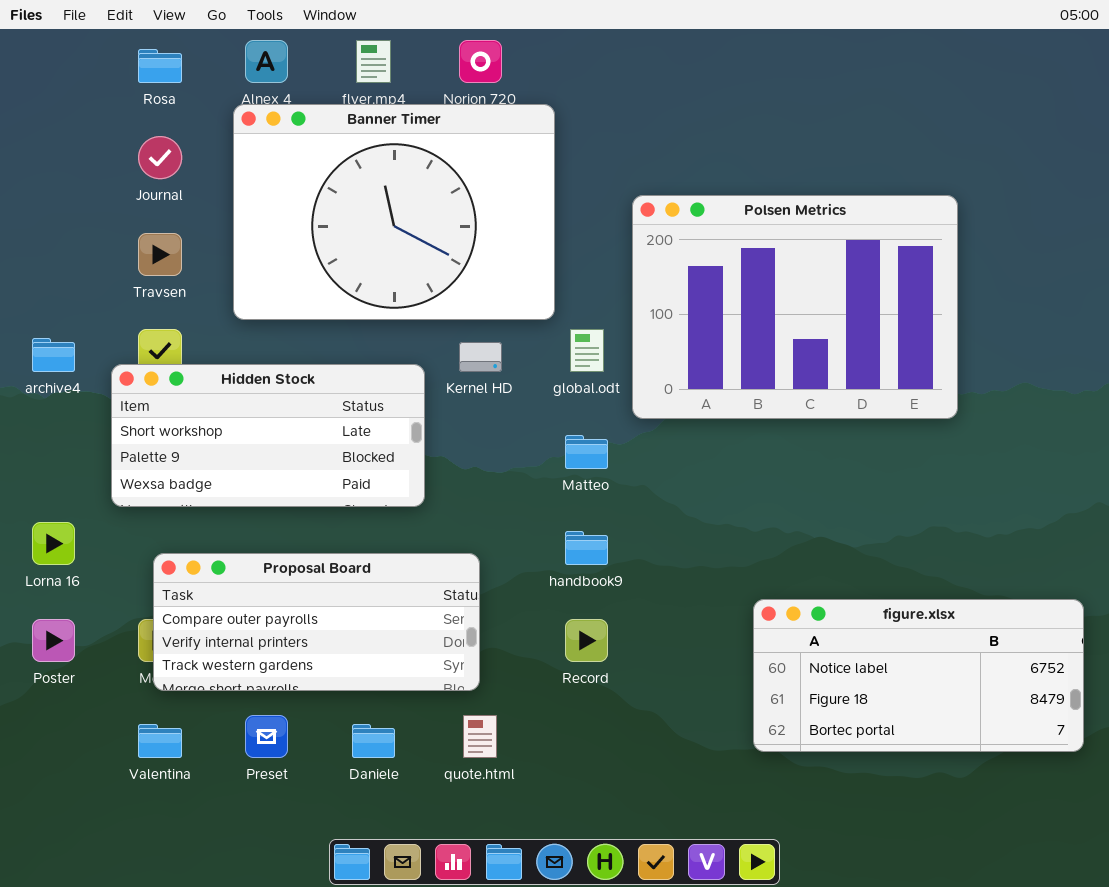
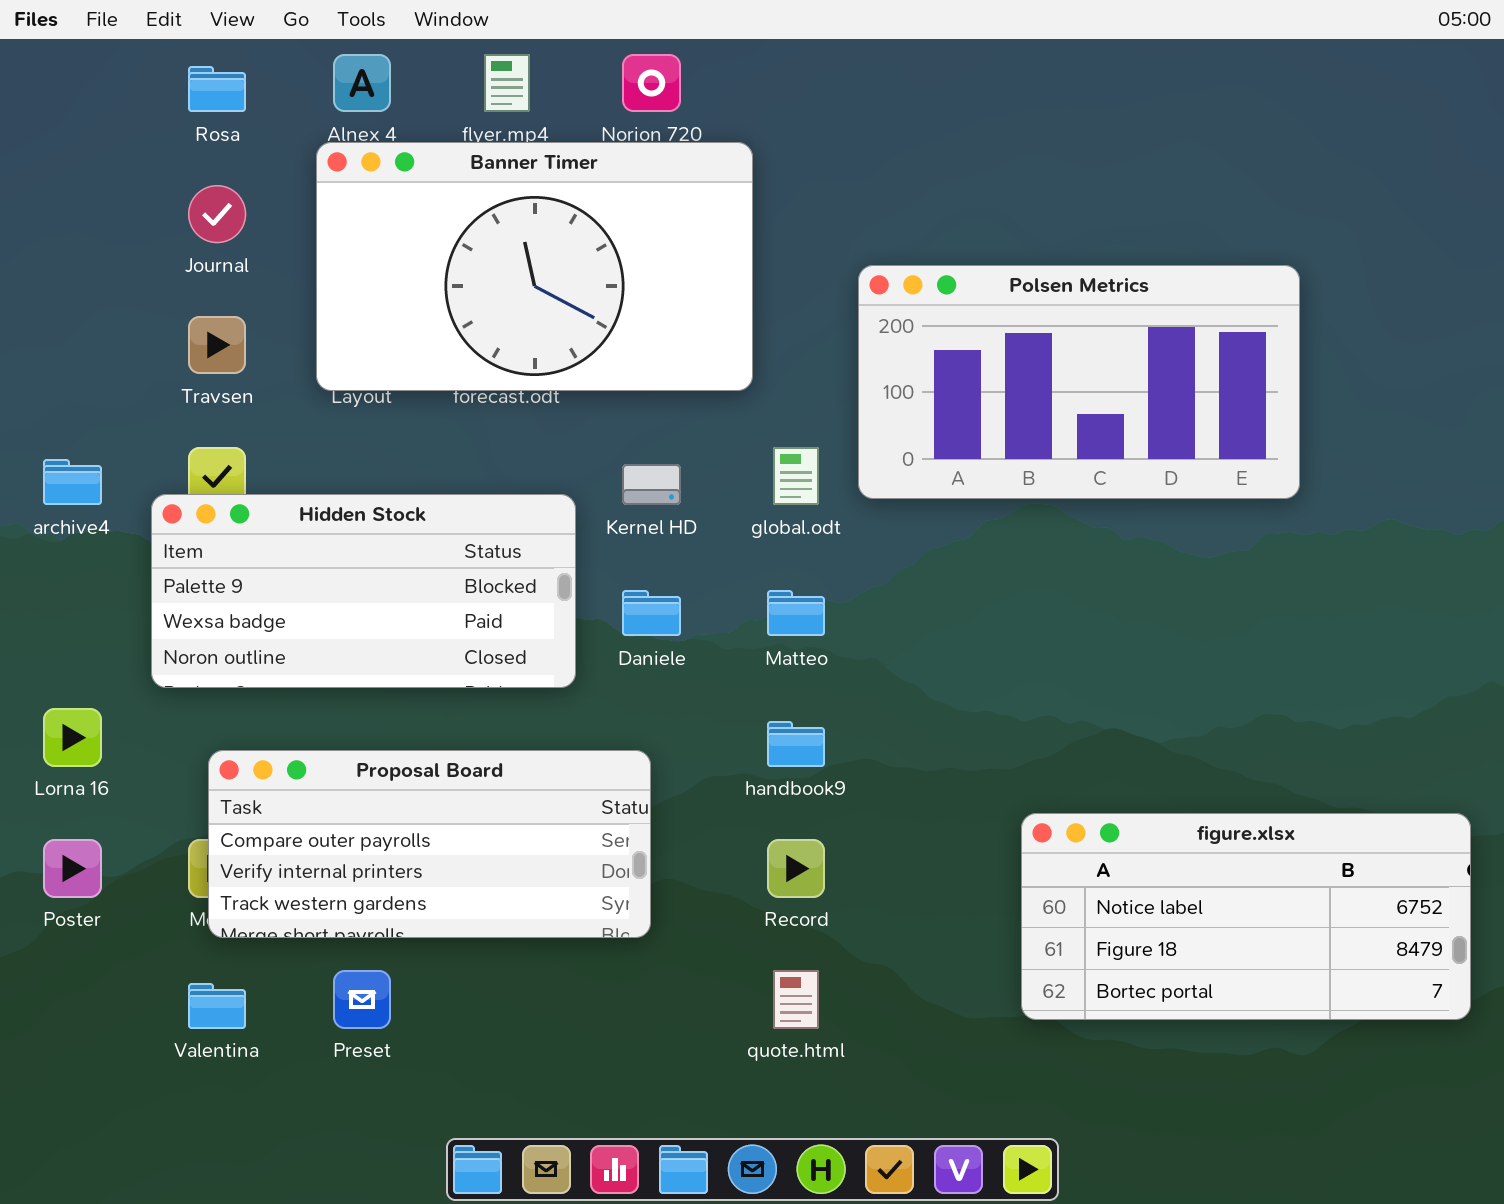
Banner Timer: [233,104,555,320] -> [316,142,753,391], resized
Polsen Metrics: [632,195,958,419] -> [858,265,1300,499], resized
Hidden Stock: [111,364,425,507] -> [151,494,576,688], scrolled down 1 row
quote.html: [463,715,497,758] -> [773,970,819,1029], moved
Daniele: [352,724,395,758] -> [622,590,681,636], moved

